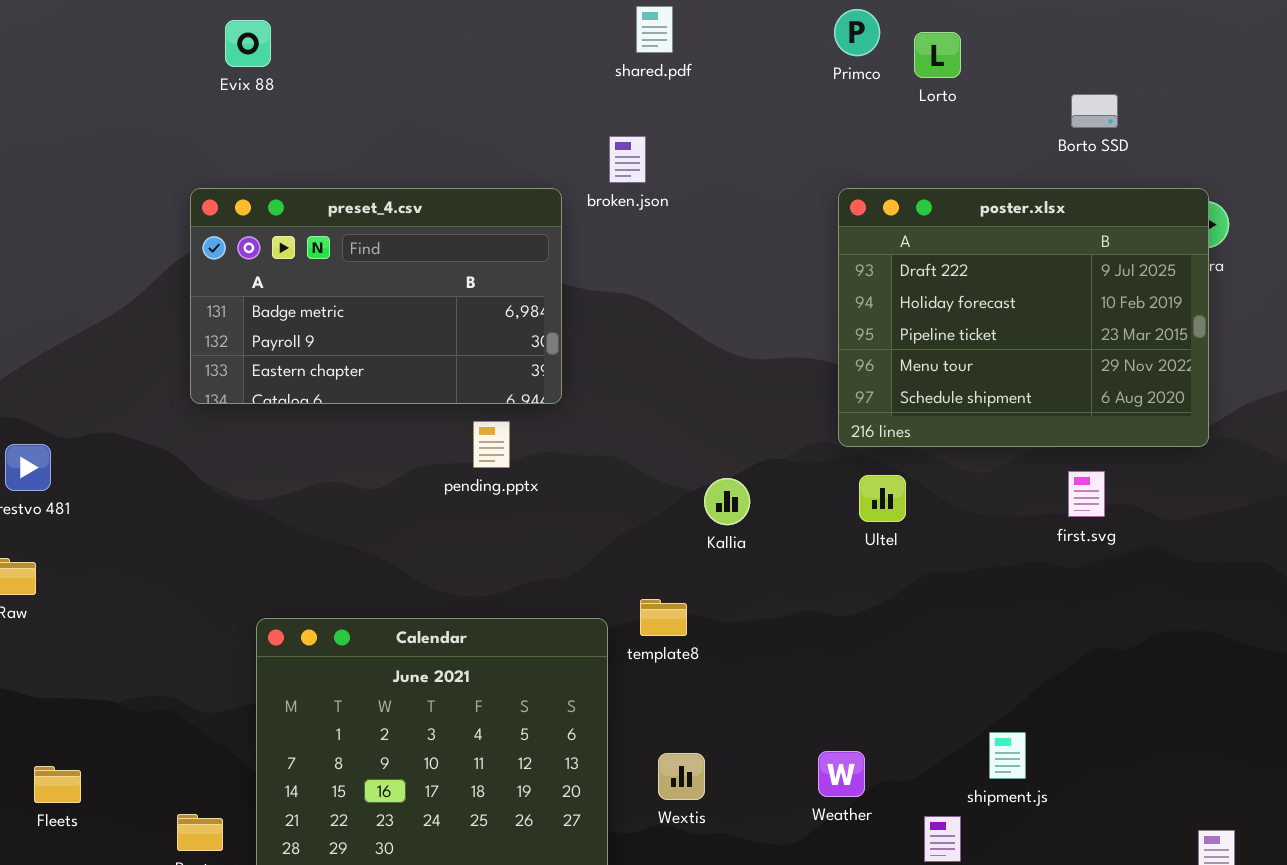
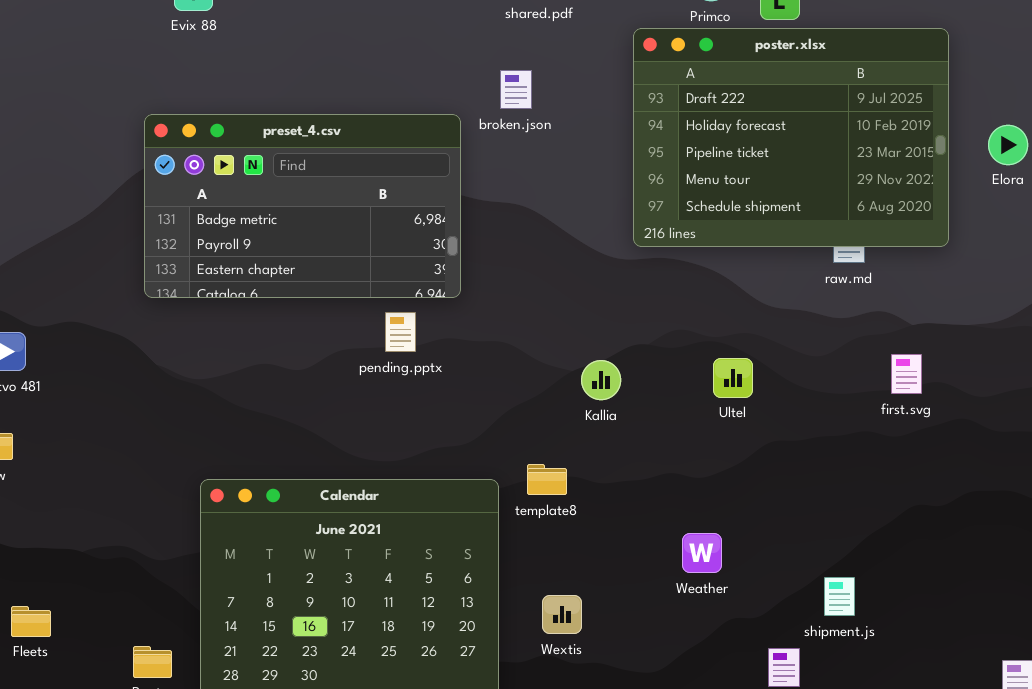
poster.xlsx: [838,188,1209,447] -> [633,28,949,247], moved
Weather: [818,751,865,797] -> [682,533,722,573], moved

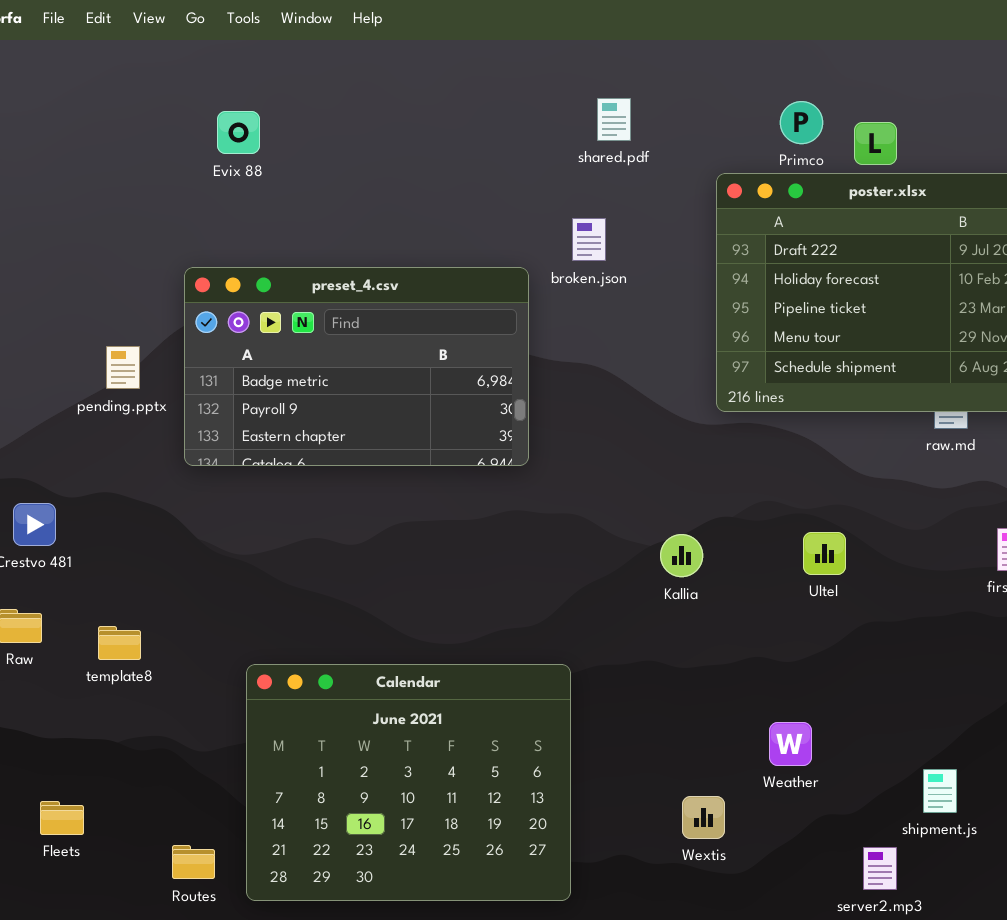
pending.pptx: [385,312,416,352] -> [106,346,140,389], moved
template8: [527,464,567,495] -> [98,626,141,660], moved
Wextis: [542,595,582,634] -> [682,796,725,839], moved

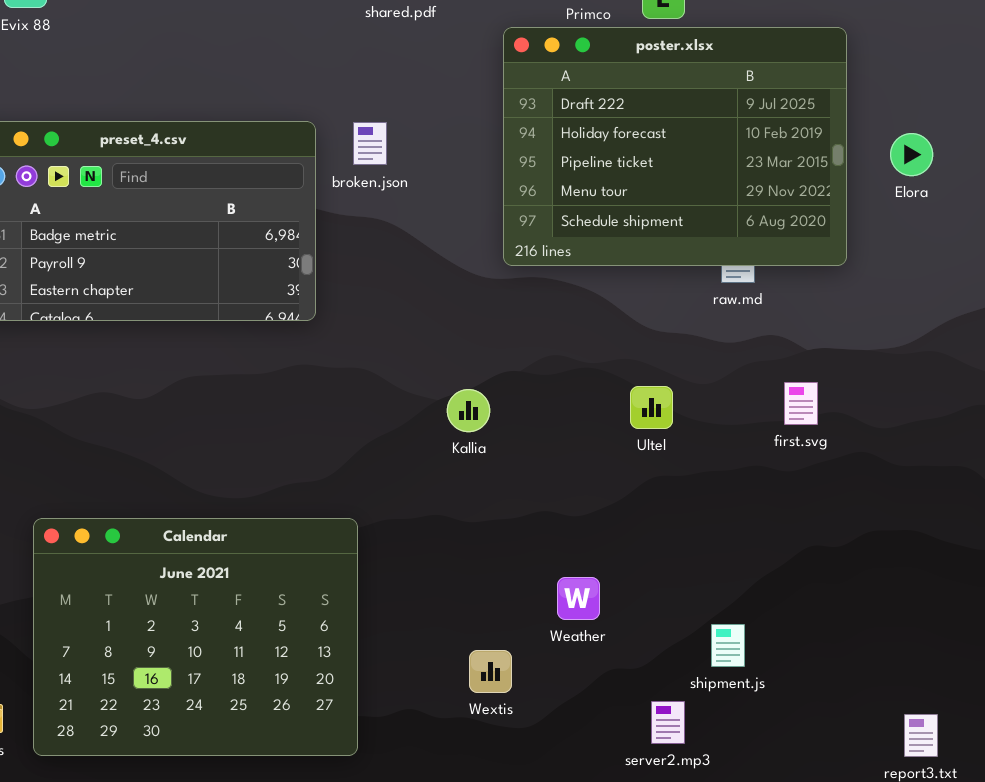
broken.json: [572,218,606,261] -> [353,122,387,165], moved
Ultel: [803,532,846,575] -> [630,386,673,429], moved

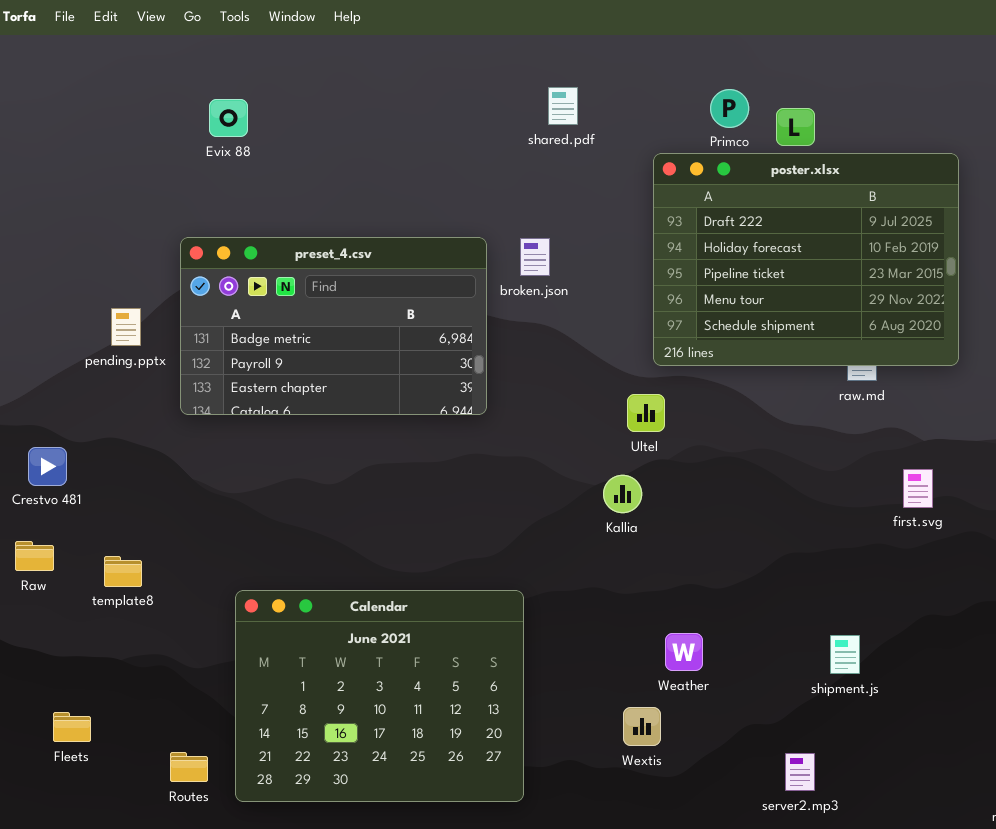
Ultel: [630,386,673,429] -> [627,394,665,432], moved
Weather: [557,577,600,620] -> [665,633,703,671], moved
shipment.js: [711,624,745,667] -> [830,635,860,674], moved

